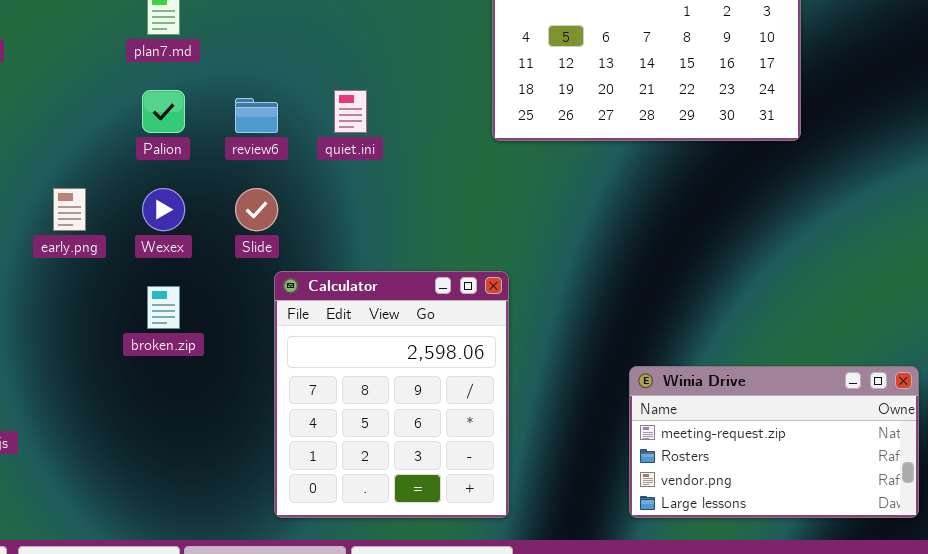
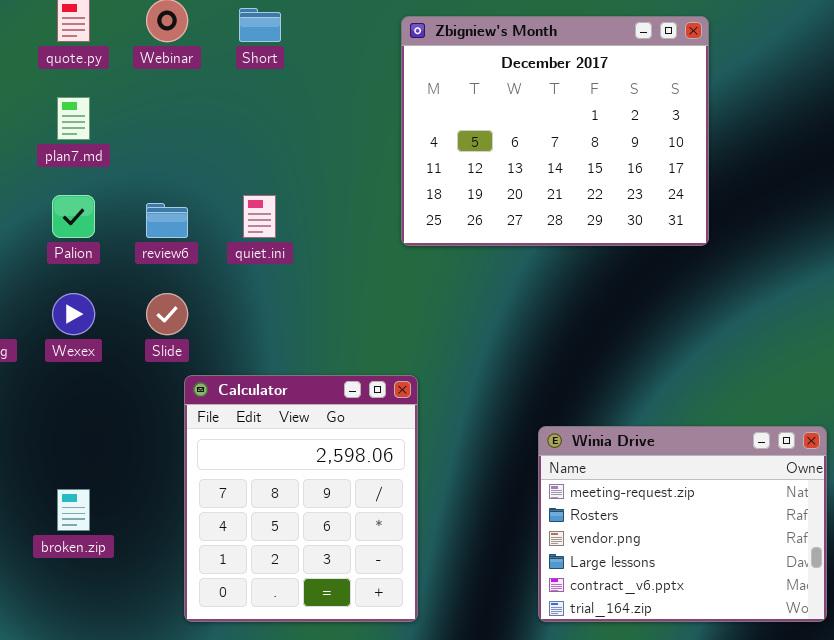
broken.zip: [147,286,180,329] -> [57,489,90,531], moved
Winia Drive: [629,366,919,518] -> [538,426,827,622], resized

